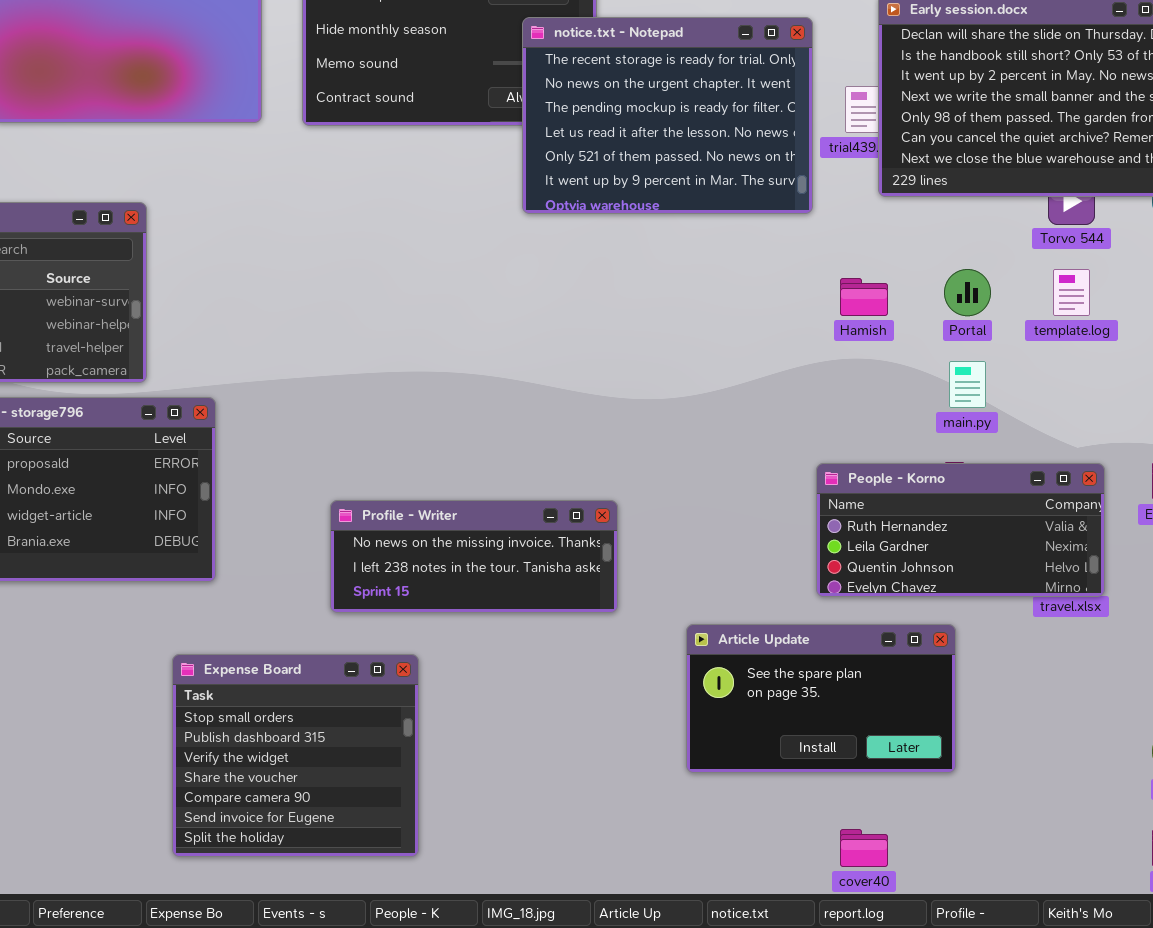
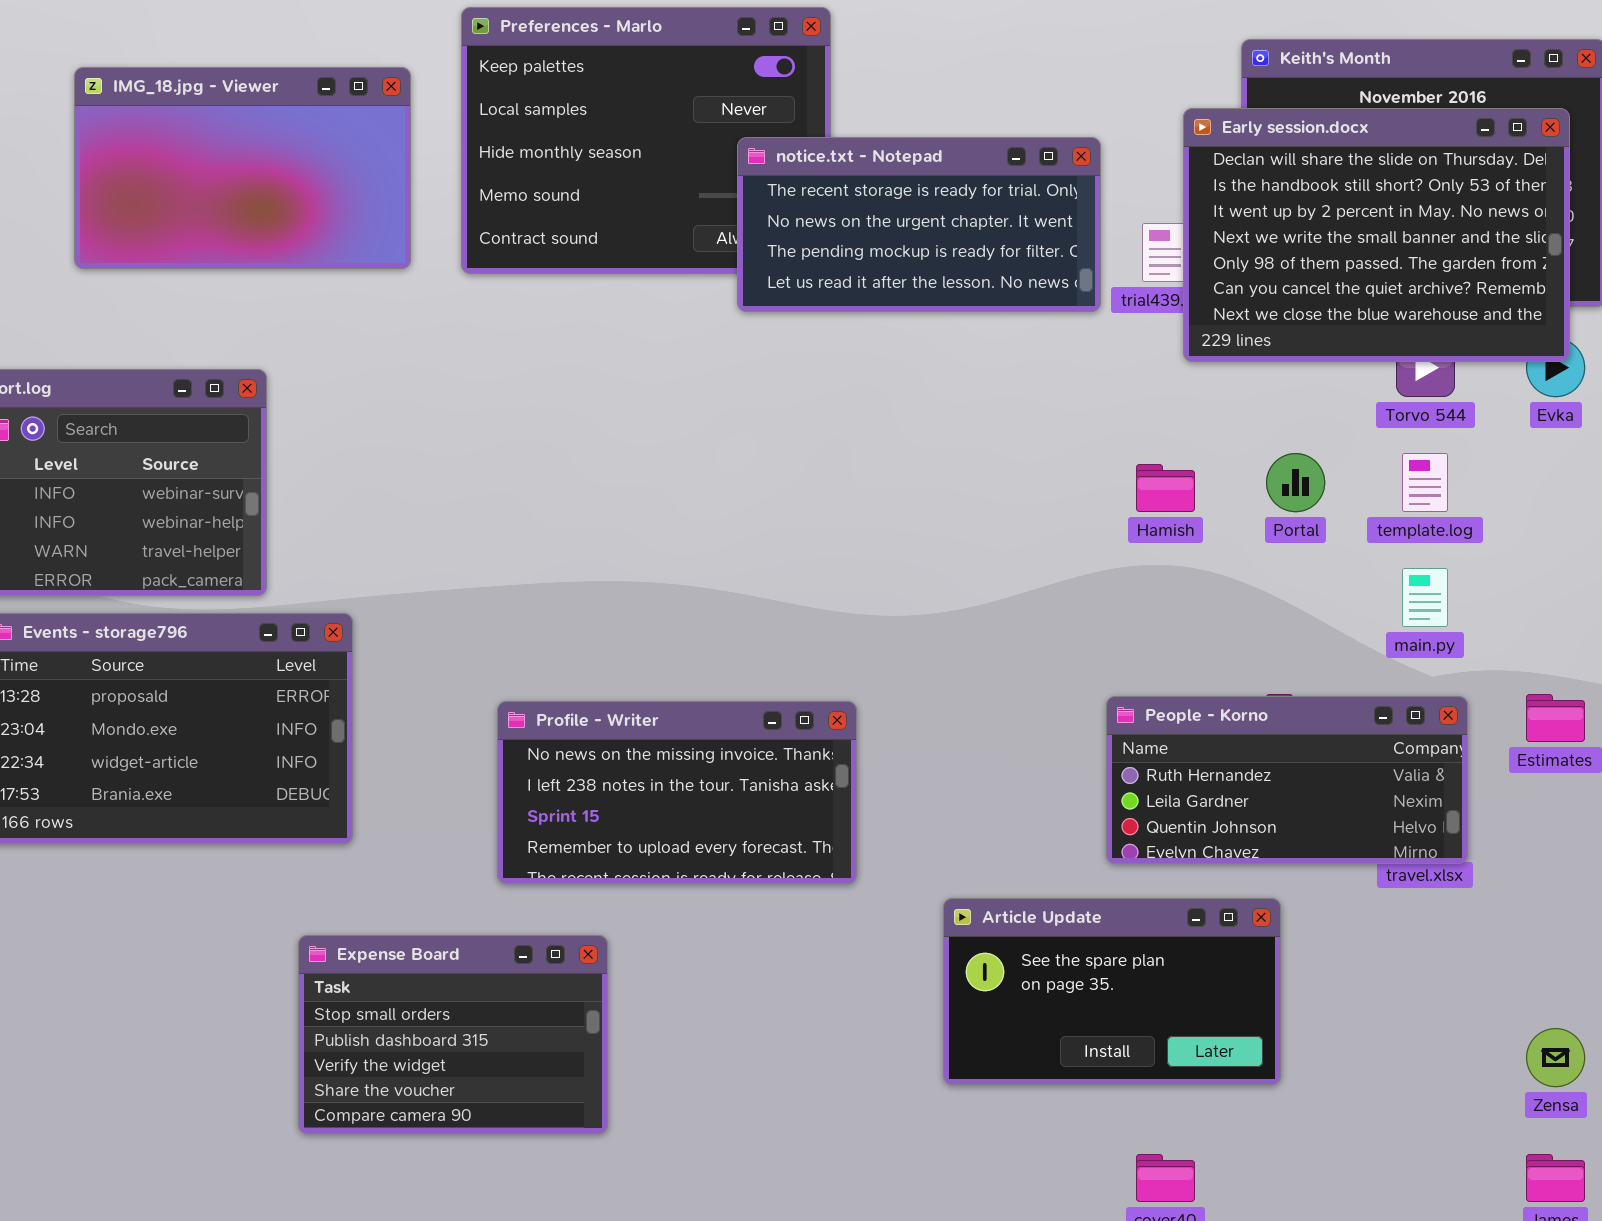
notice.txt - Notepad: [522,17,813,214] -> [737,137,1101,312], resized
main.py: [949,361,986,408] -> [1402,568,1448,627], moved
Profile - Writer: [330,500,618,613] -> [497,701,857,884], resized
Expense Board: [172,654,419,857] -> [298,935,608,1134], resized

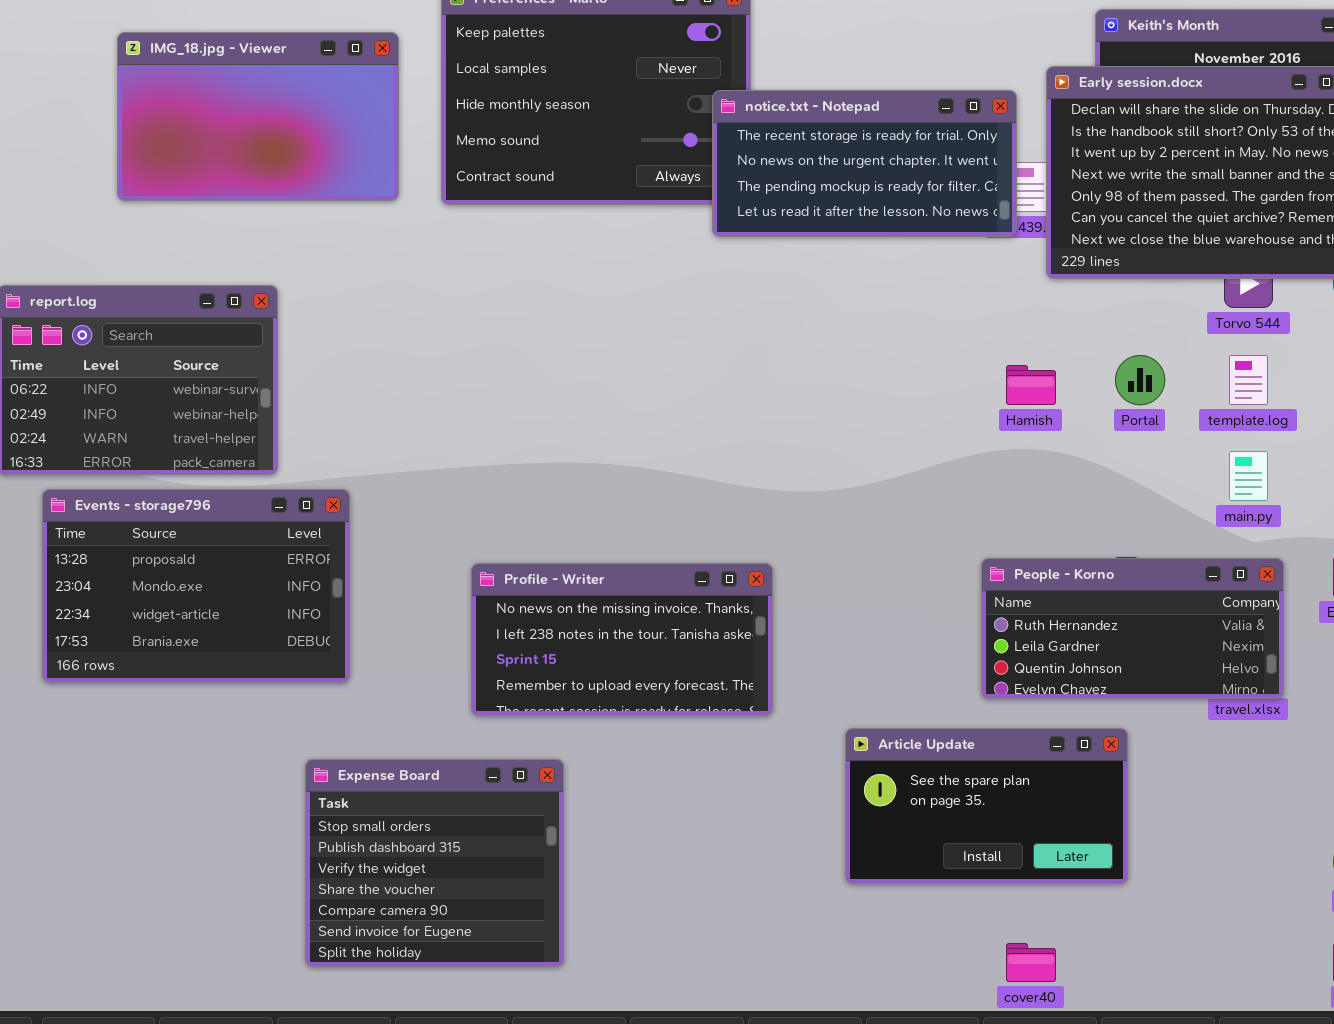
notice.txt - Notepad: [737,137,1101,312] -> [712,90,1017,237], moved
Expense Board: [298,935,608,1134] -> [305,759,564,967], resized

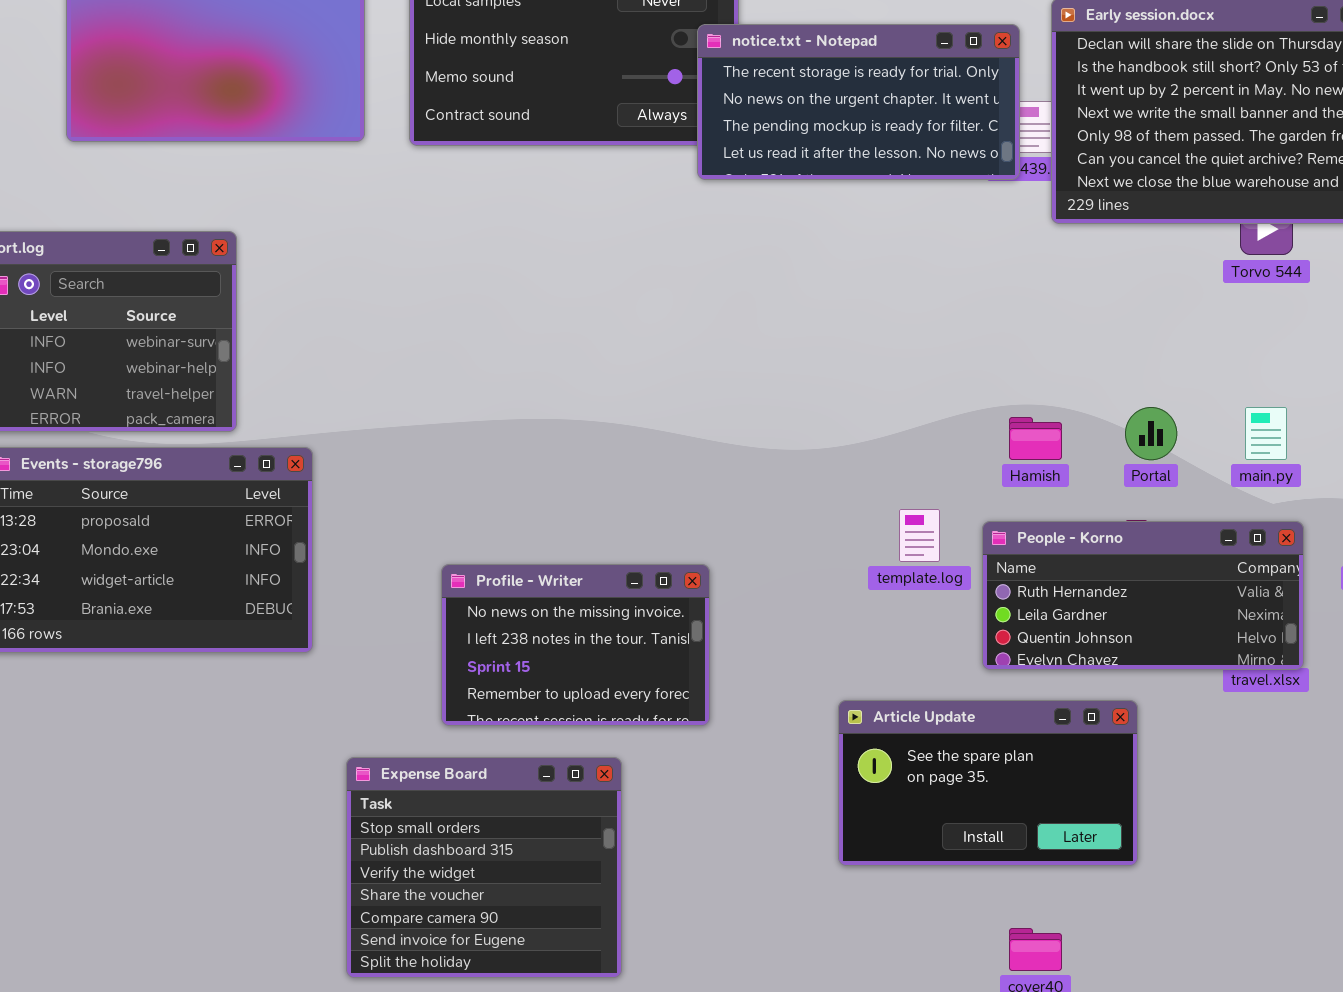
Portal: [1115,355,1165,405] -> [1125,407,1177,460], moved
template.log: [1229,355,1268,405] -> [899,509,940,562], moved
Hamish: [1006,365,1056,405] -> [1009,417,1062,460], moved
Profile - Writer: [471,563,773,716] -> [441,564,710,726], moved, resized
Expense Board: [305,759,564,967] -> [346,757,622,978], moved

